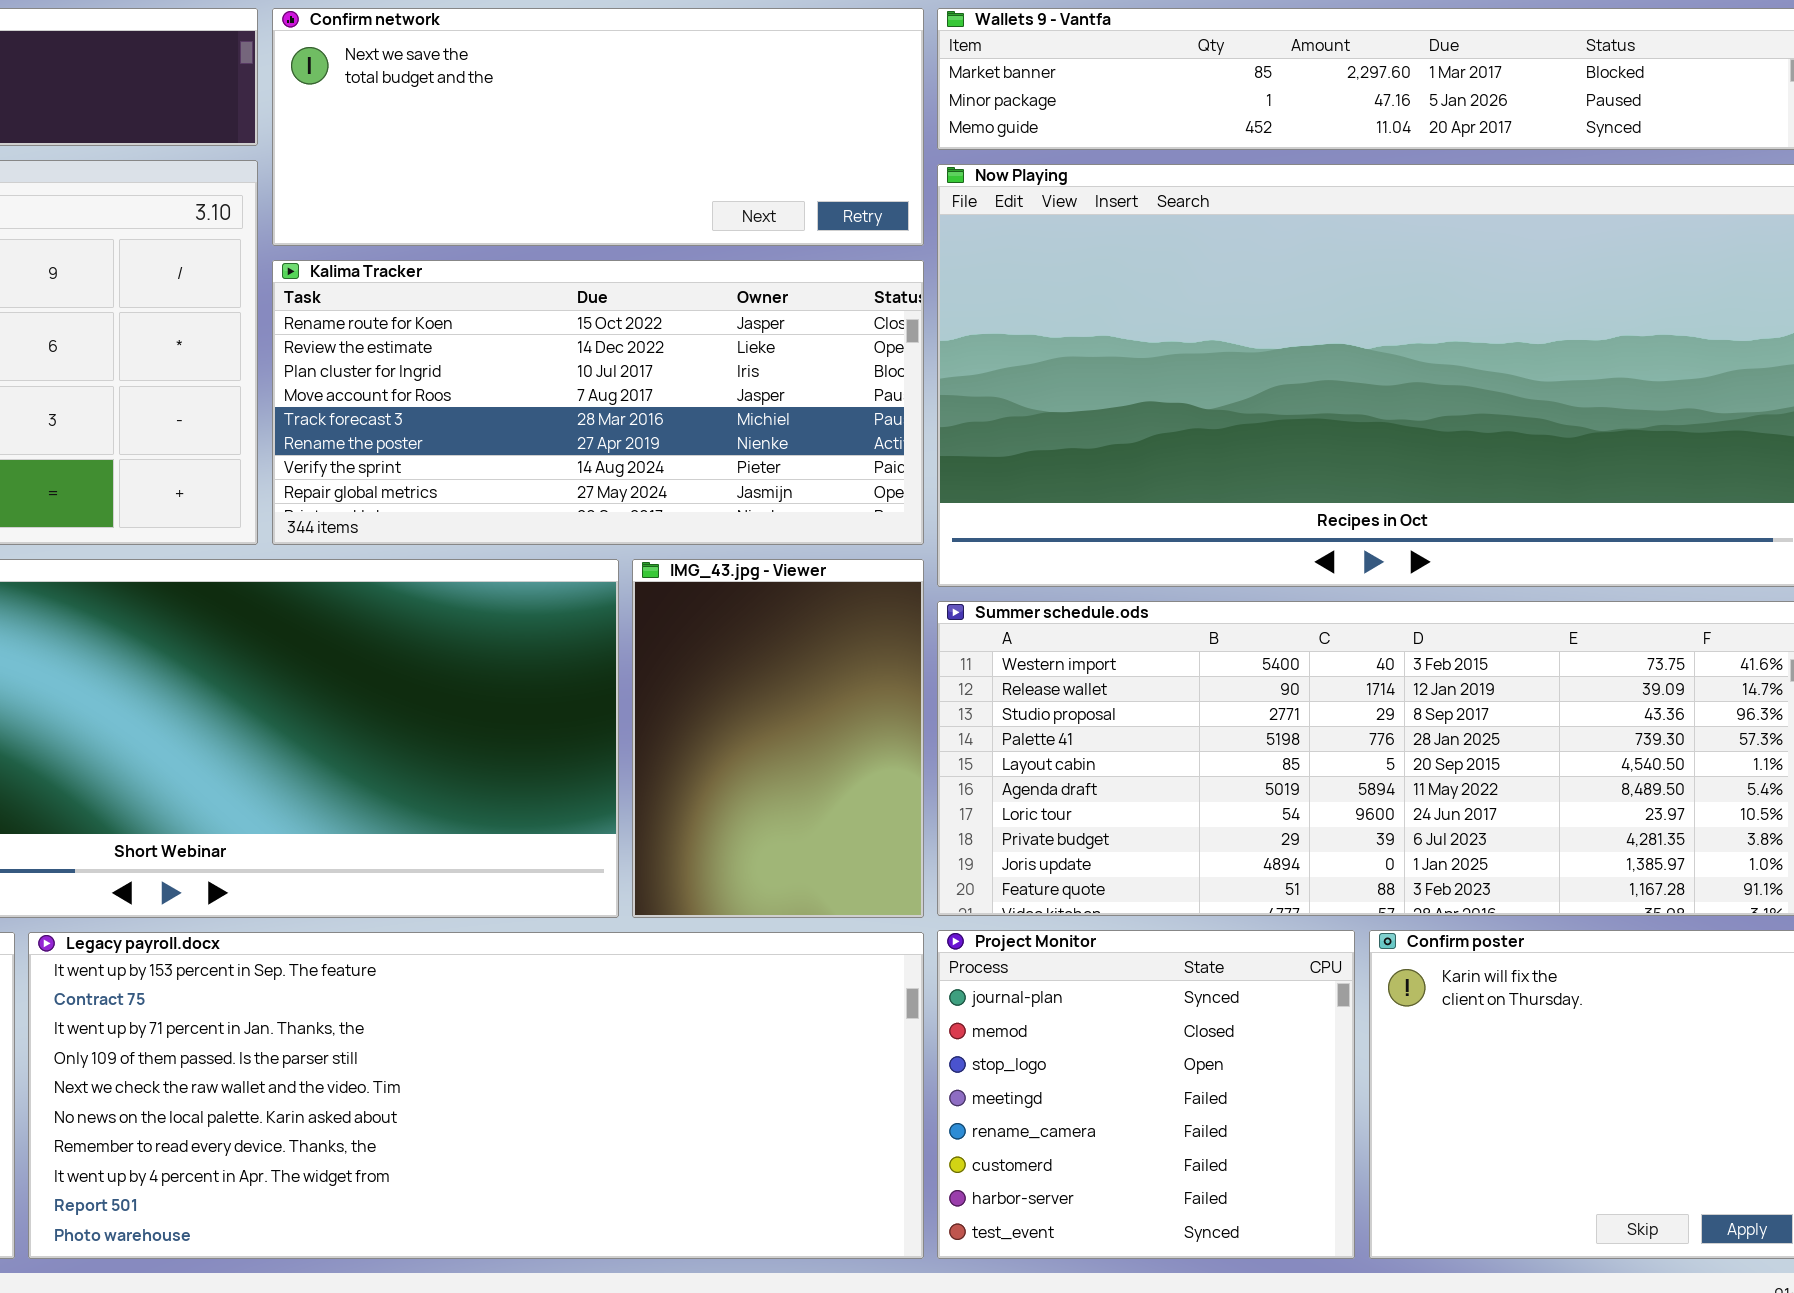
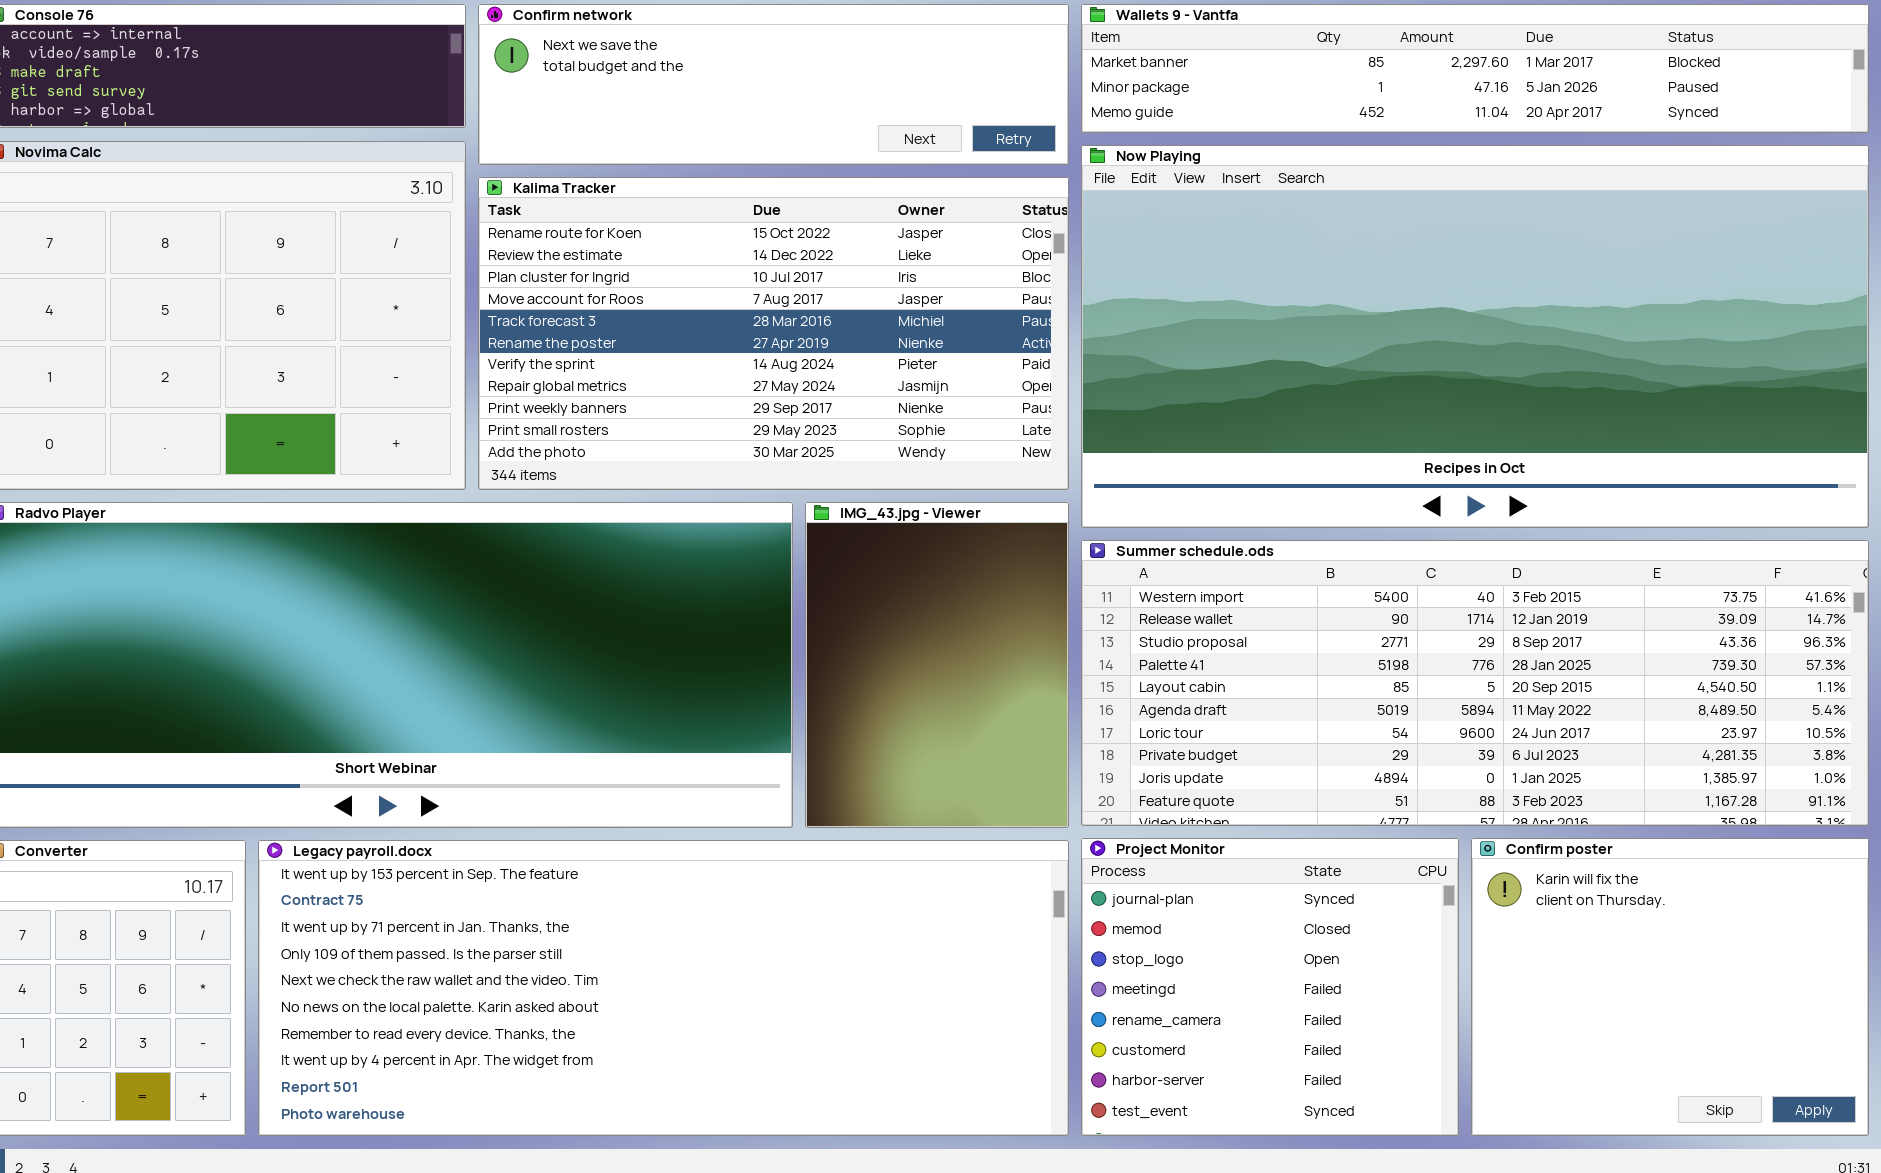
Confirm network: [272,8,924,246] -> [478,4,1069,165], resized
Kalima Tracker: [272,260,924,545] -> [478,177,1069,490], resized

